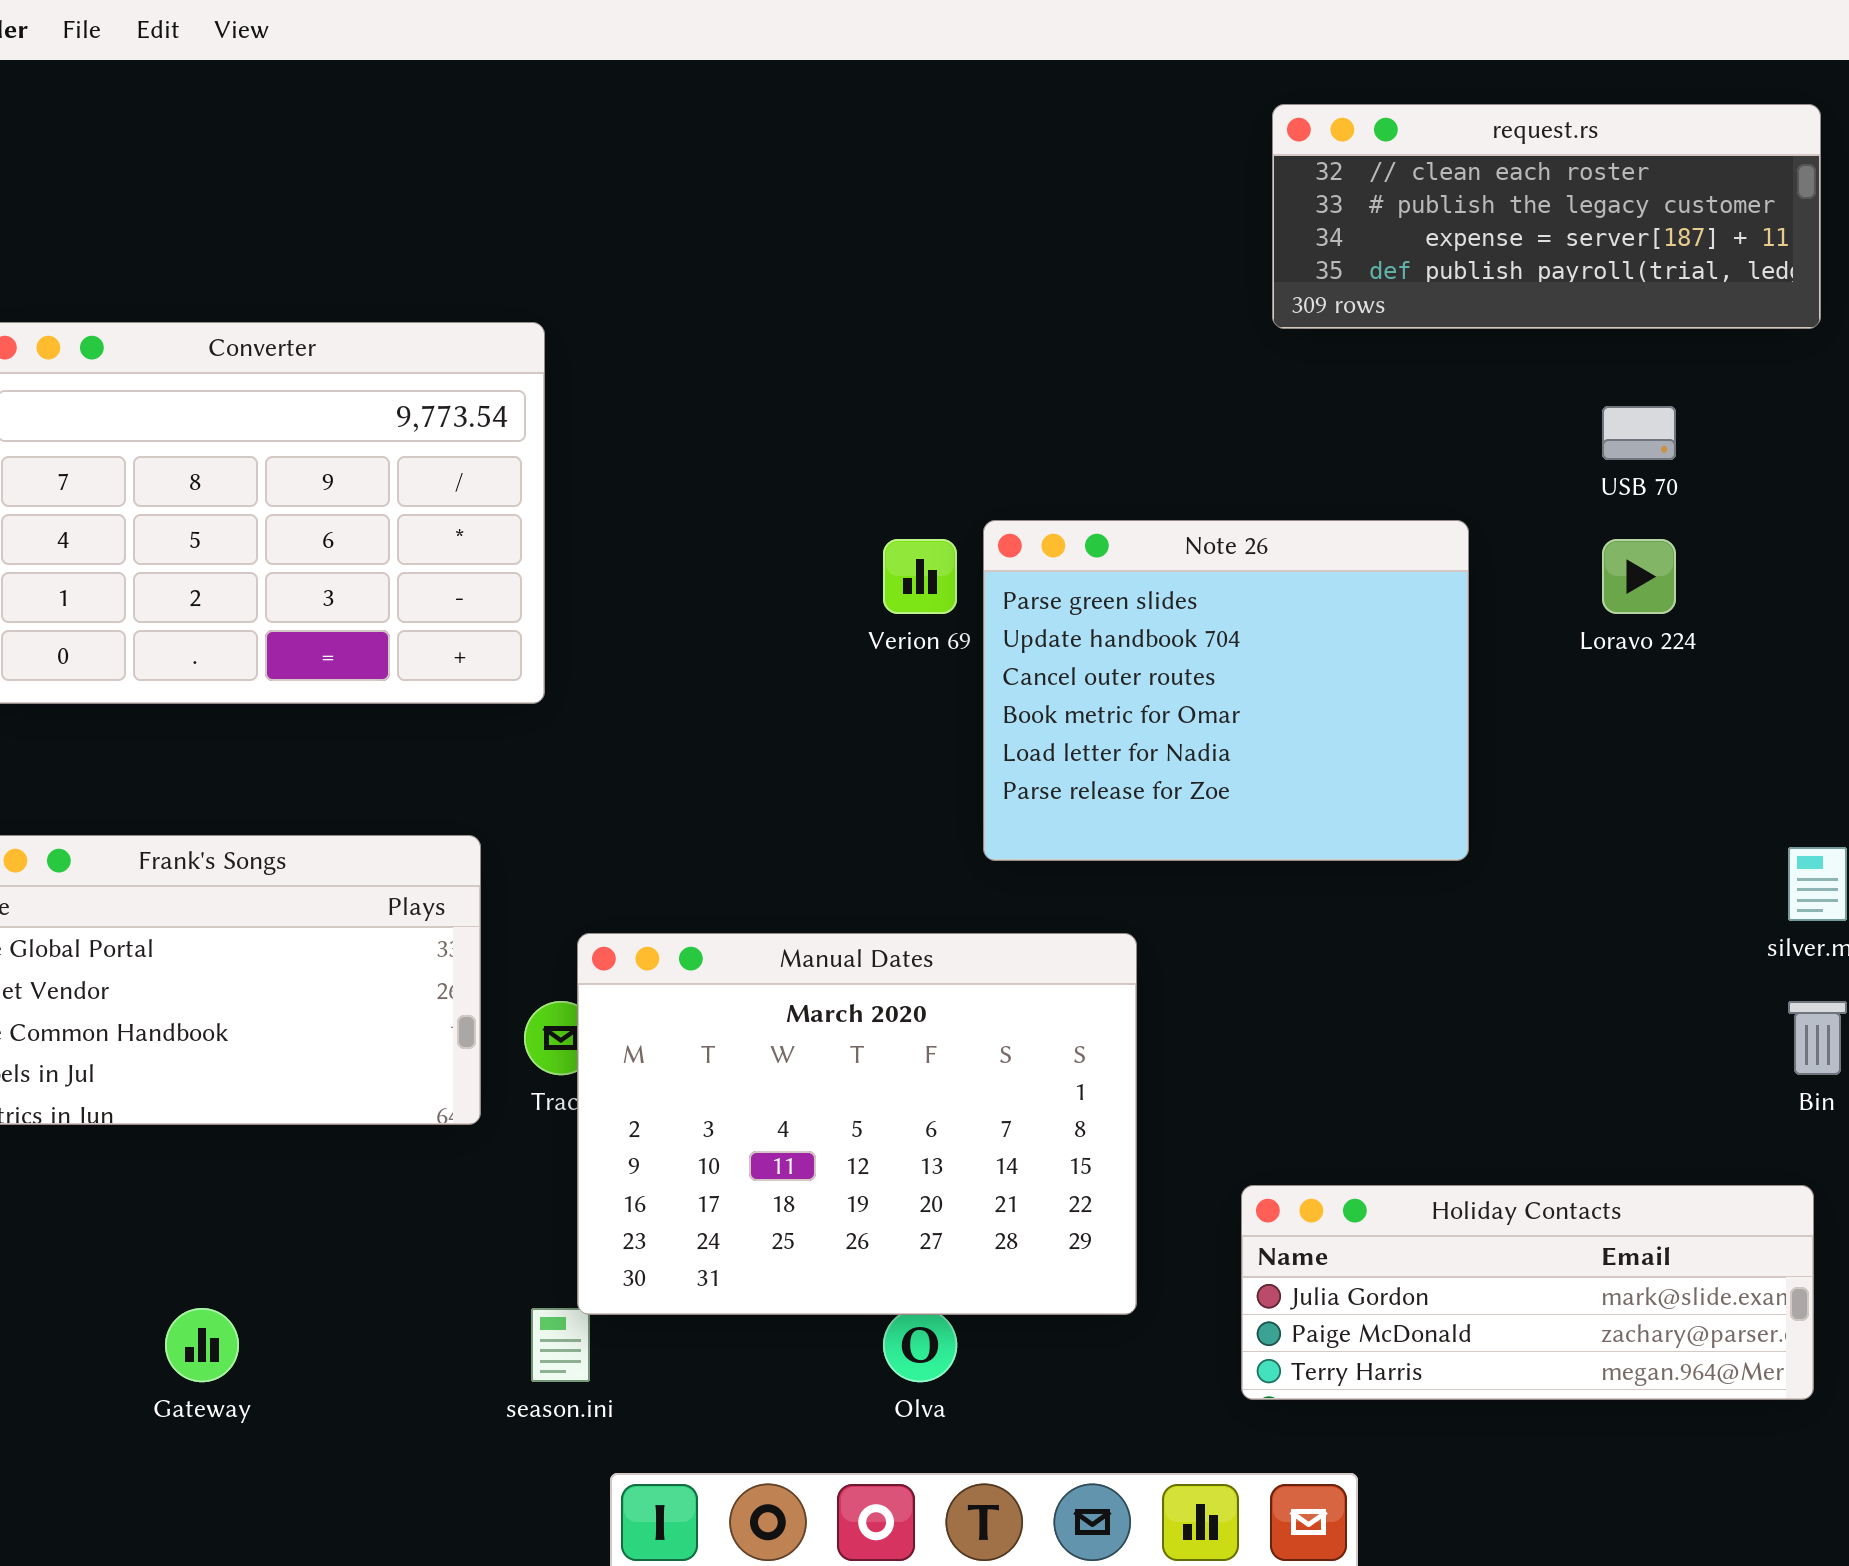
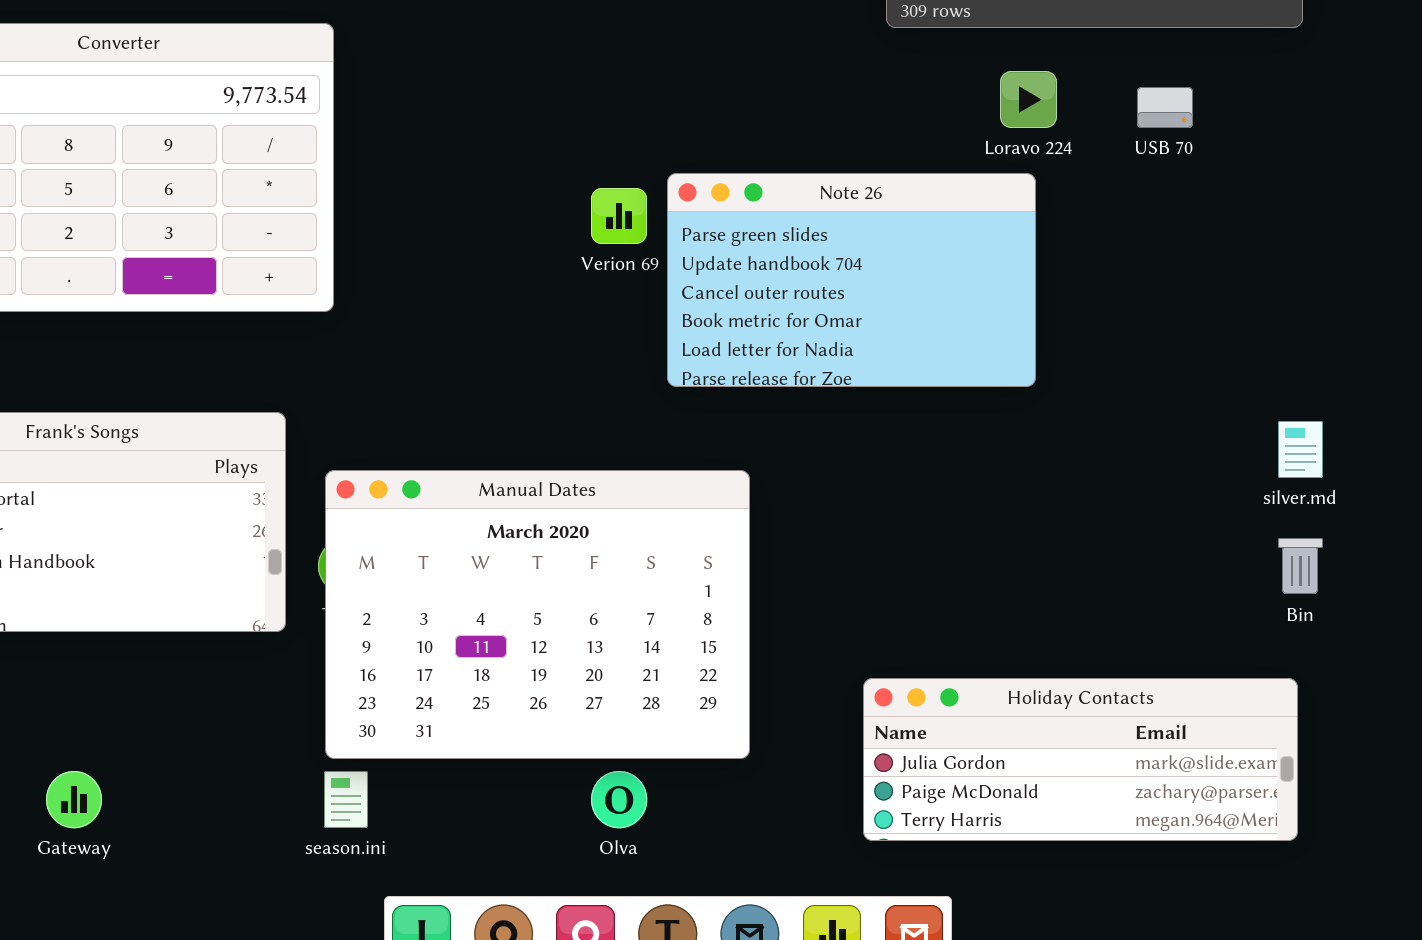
Note 26: [983,520,1469,861] -> [667,173,1036,387], resized
Loravo 224: [1602,539,1676,614] -> [1000,71,1057,128], moved
Manual Dates: [577,933,1137,1315] -> [325,470,750,759], moved

